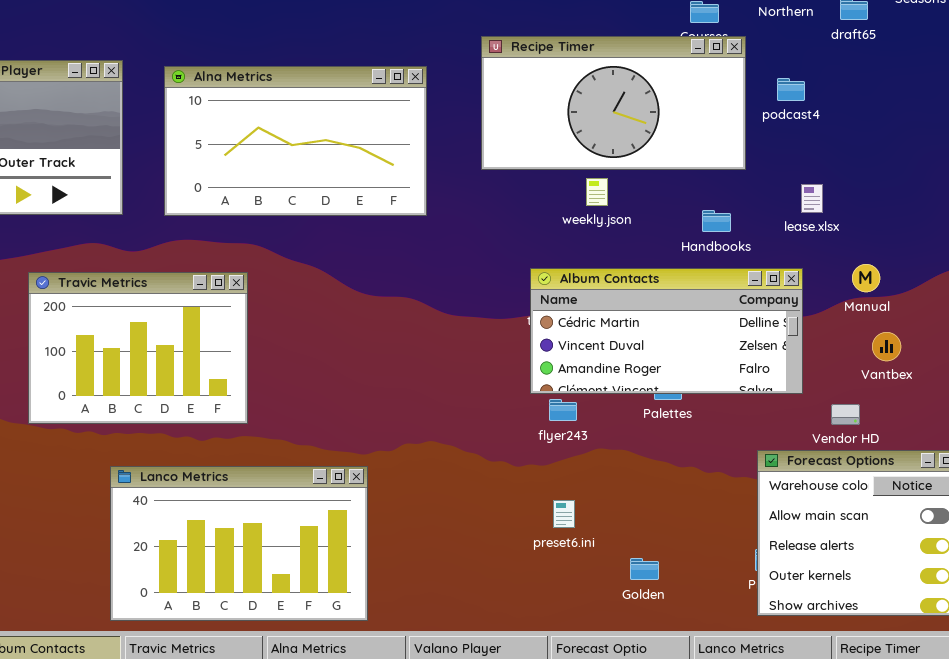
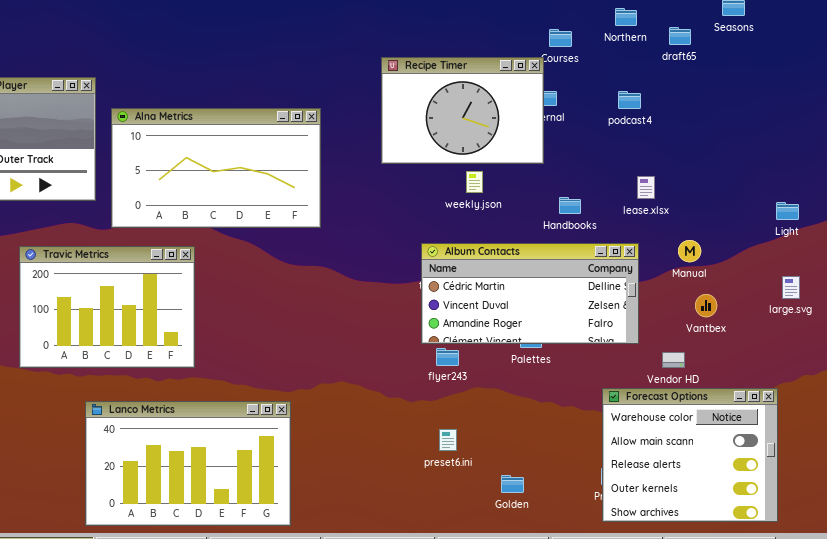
Recipe Timer: [481,36,746,170] -> [381,57,544,164], resized
Alna Metrics: [164,66,427,216] -> [111,108,321,228], moved

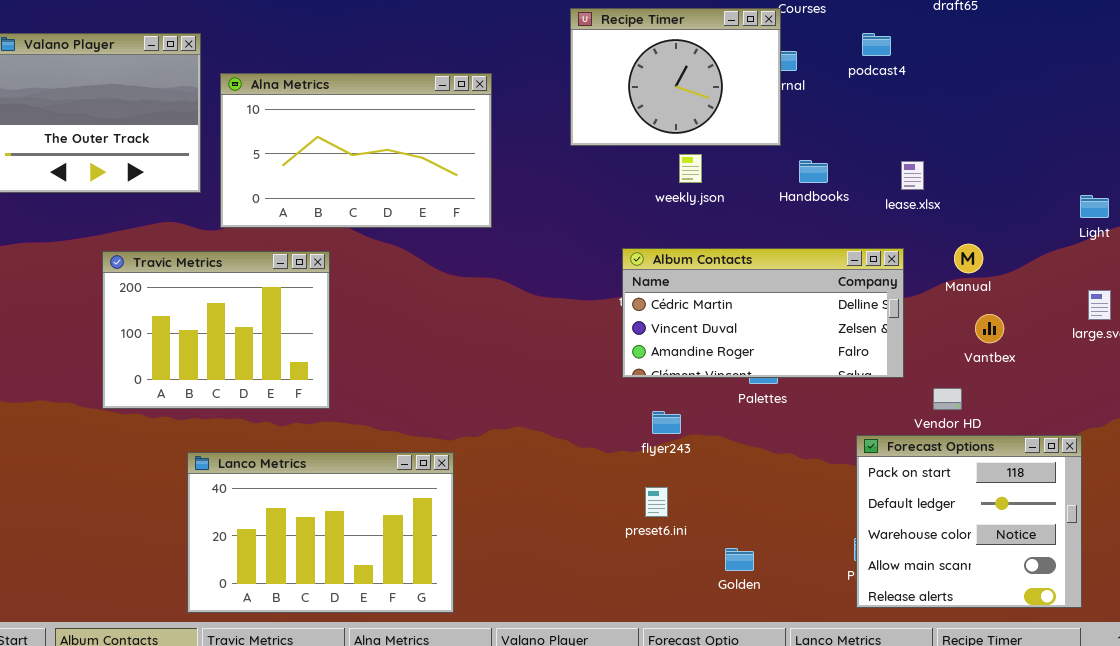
podcast4: [618,91,641,109] -> [862,33,891,56], moved
Handbooks: [559,197,581,214] -> [799,160,828,183], moved
flyer243: [436,348,459,366] -> [652,411,681,434], moved
Forecast Options: [602,388,778,522] -> [856,435,1082,608], scrolled up 2 rows

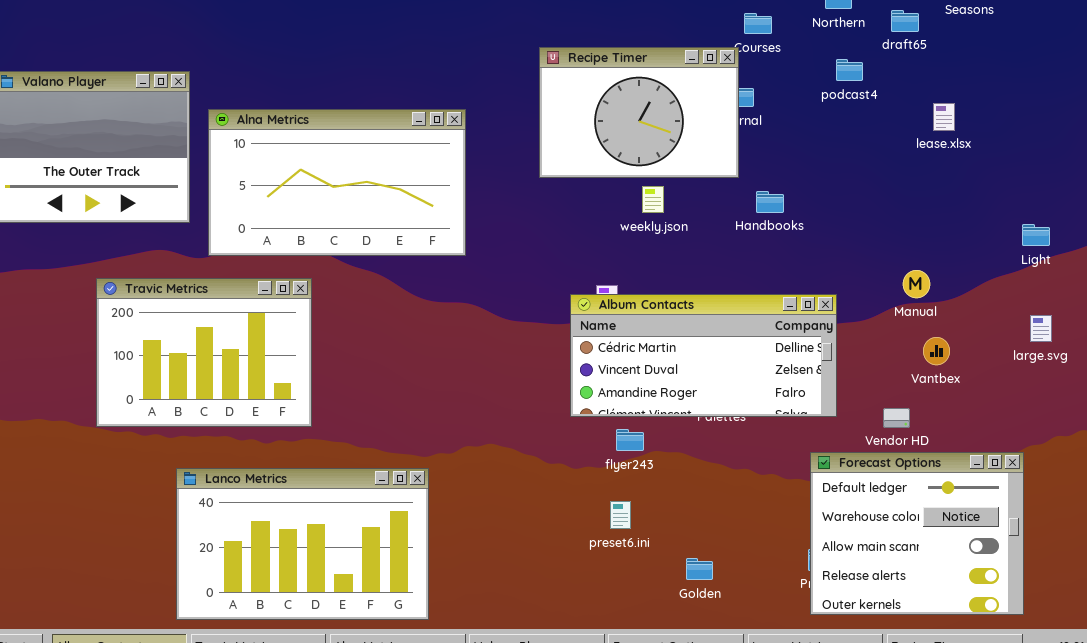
podcast4: [862,33,891,56] -> [836,59,863,81], moved
lease.xlsx: [901,161,924,190] -> [933,103,955,131], moved
Album Contacts: [622,248,904,378] -> [570,294,837,417], moved
Forecast Options: [856,435,1082,608] -> [810,452,1024,615], scrolled down 1 row

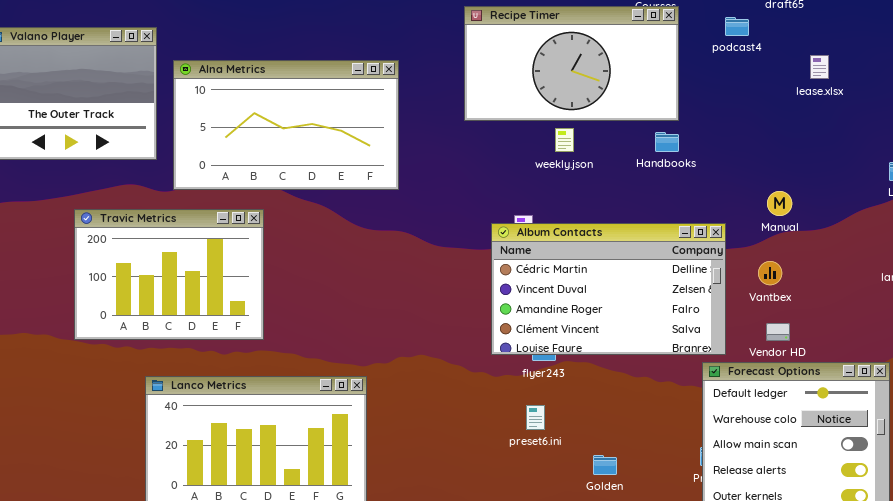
Recipe Timer: [539,47,739,178] -> [464,6,679,121], resized
Manual: [903,270,930,298] -> [767,191,792,216], moved
Album Contacts: [570,294,837,417] -> [491,223,726,355], resized
Vantbex: [923,337,950,365] -> [758,261,782,285], moved

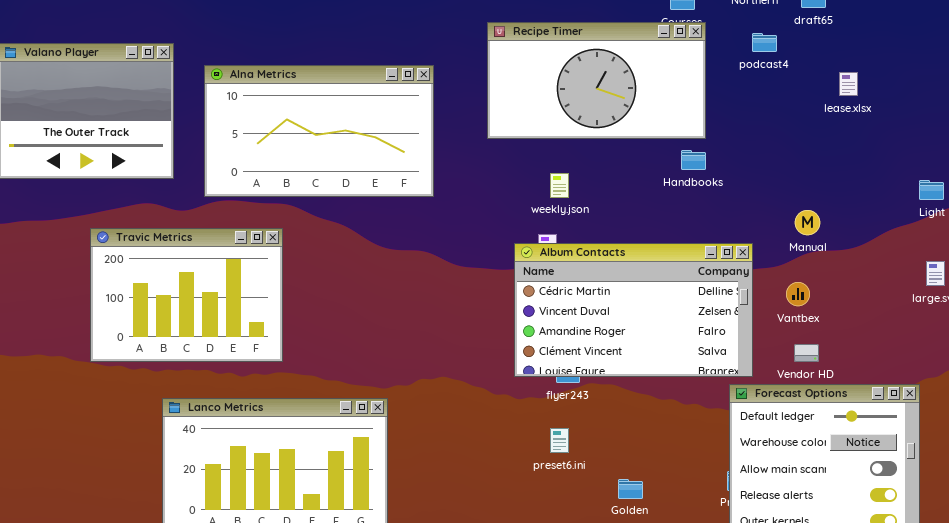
Alna Metrics: [173,60,399,190] -> [204,65,434,197], moved
weekly.json: [555,128,574,152] -> [550,173,569,198], moved

